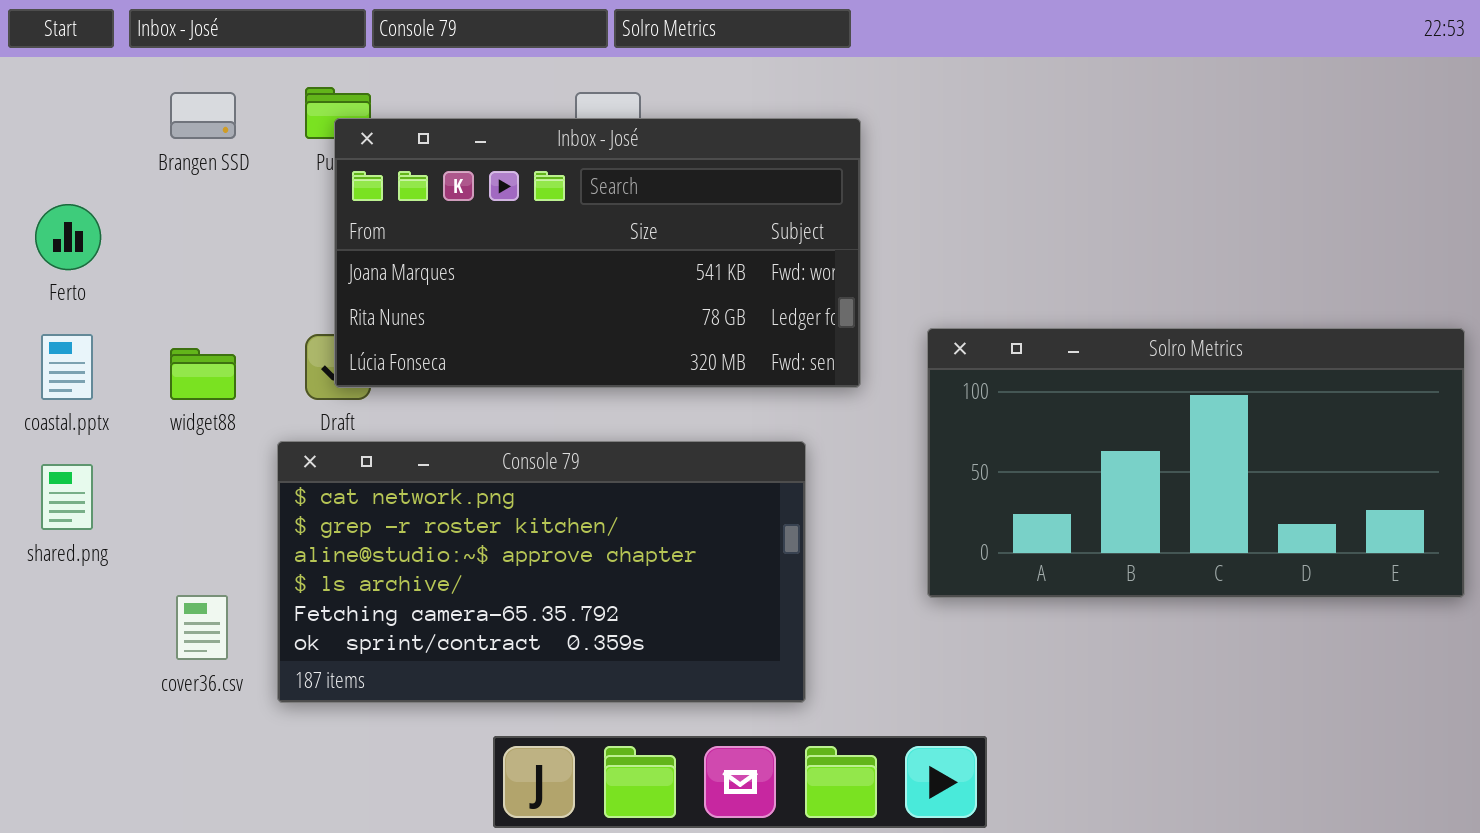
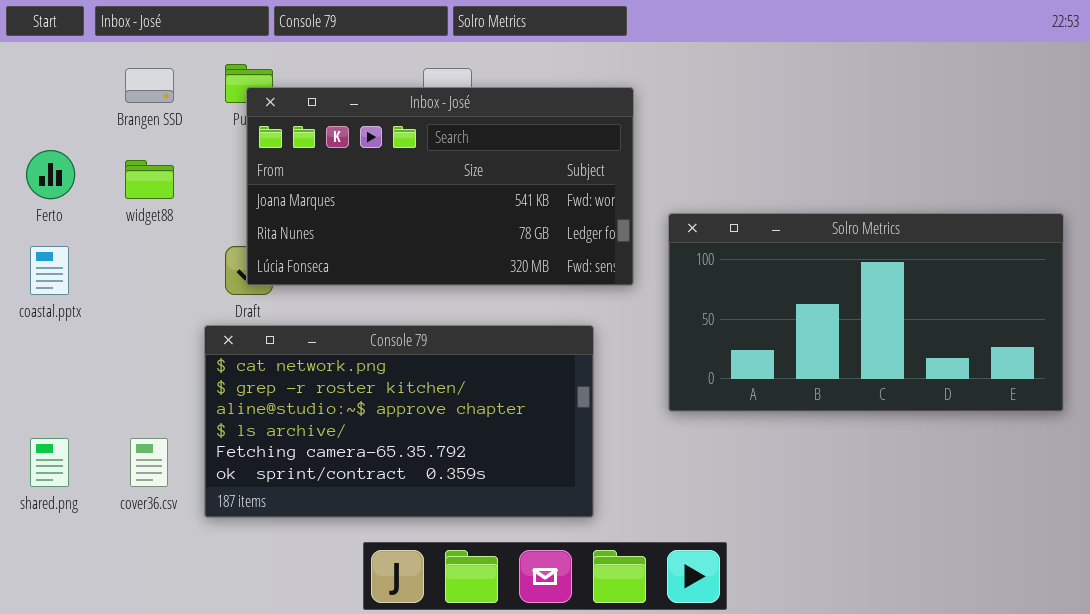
Solro Metrics: [927,328,1465,598] -> [668,213,1064,412], moved
widget88: [170,348,236,400] -> [125,160,174,199], moved
shared.png: [41,464,93,530] -> [30,438,69,487], moved

